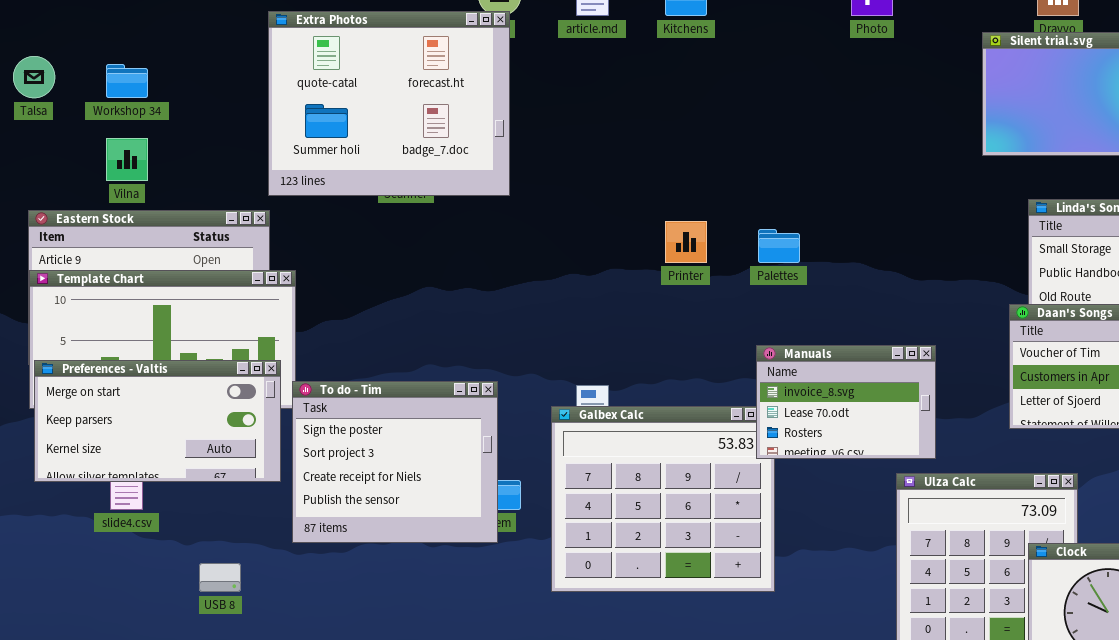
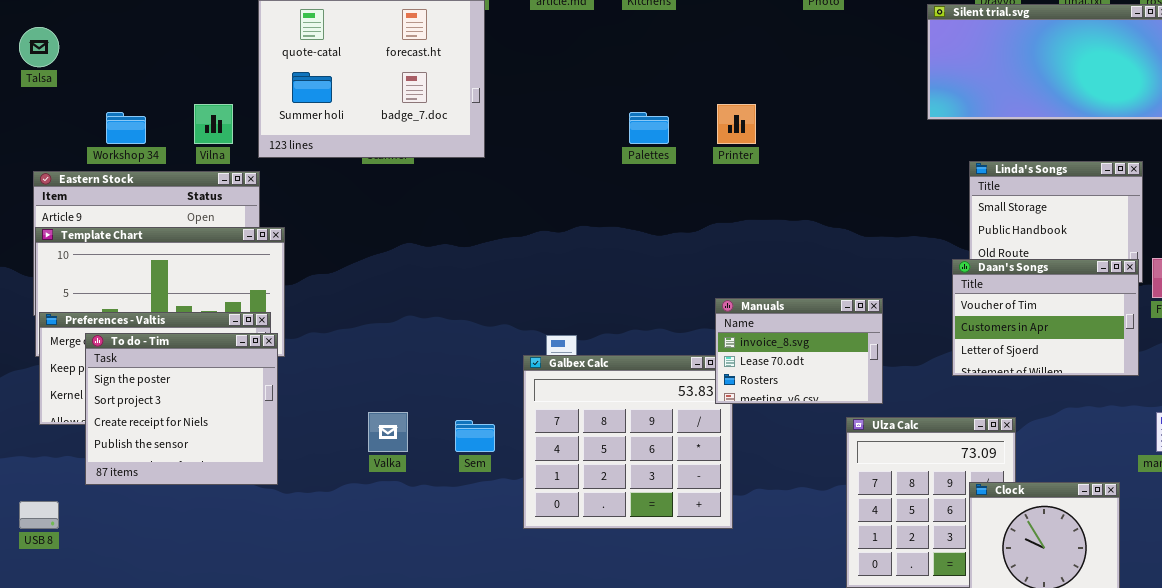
Workshop 34: [106,64,148,98] -> [106,112,146,144], moved
Vilna: [106,138,148,181] -> [194,104,233,144], moved
Printer: [665,221,707,263] -> [717,104,756,144], moved
Palettes: [758,229,800,263] -> [629,112,669,144], moved
To do - Tim: [292,381,498,543] -> [85,333,278,485], moved
USB 8: [199,563,241,592] -> [19,501,59,529], moved

